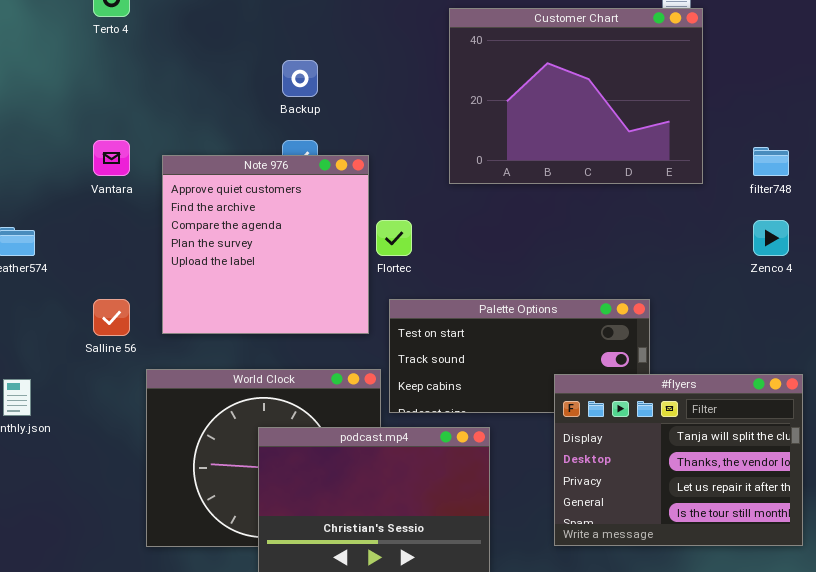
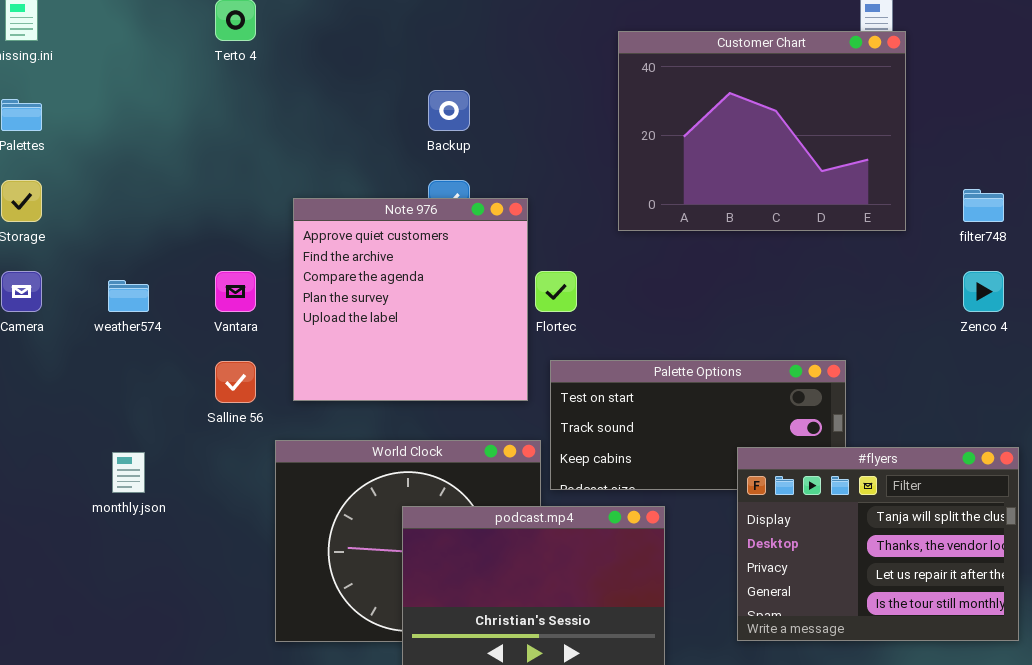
Vantara: [93,140,130,176] -> [215,271,256,312], moved

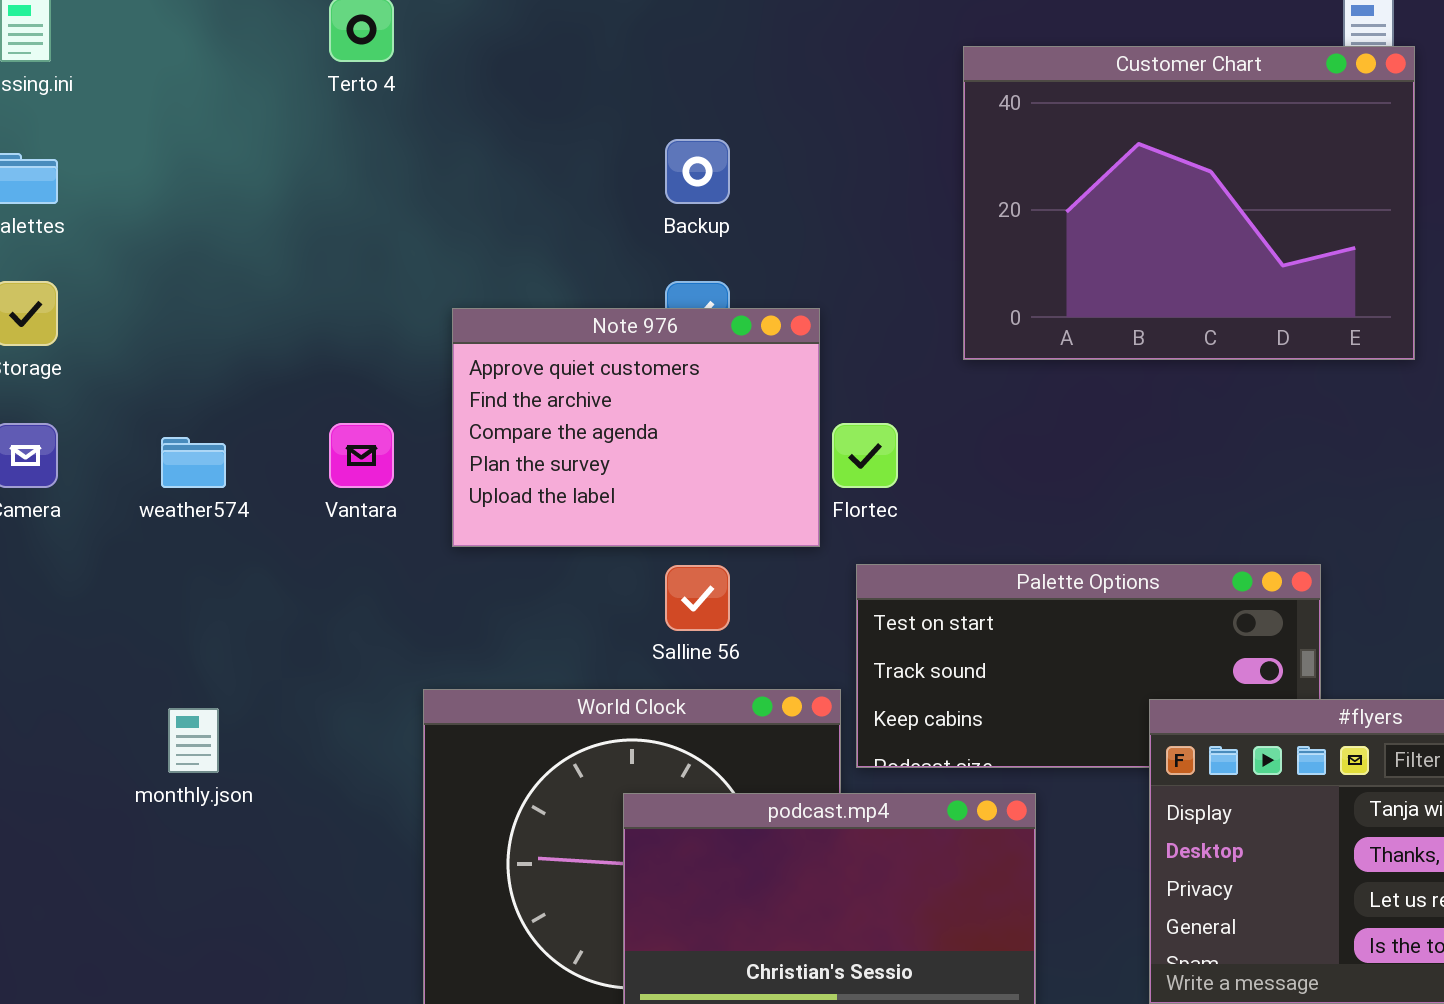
Note 976: [293,198,528,401] -> [452,308,820,547], resized
Salline 56: [215,361,256,403] -> [665,565,730,631], moved

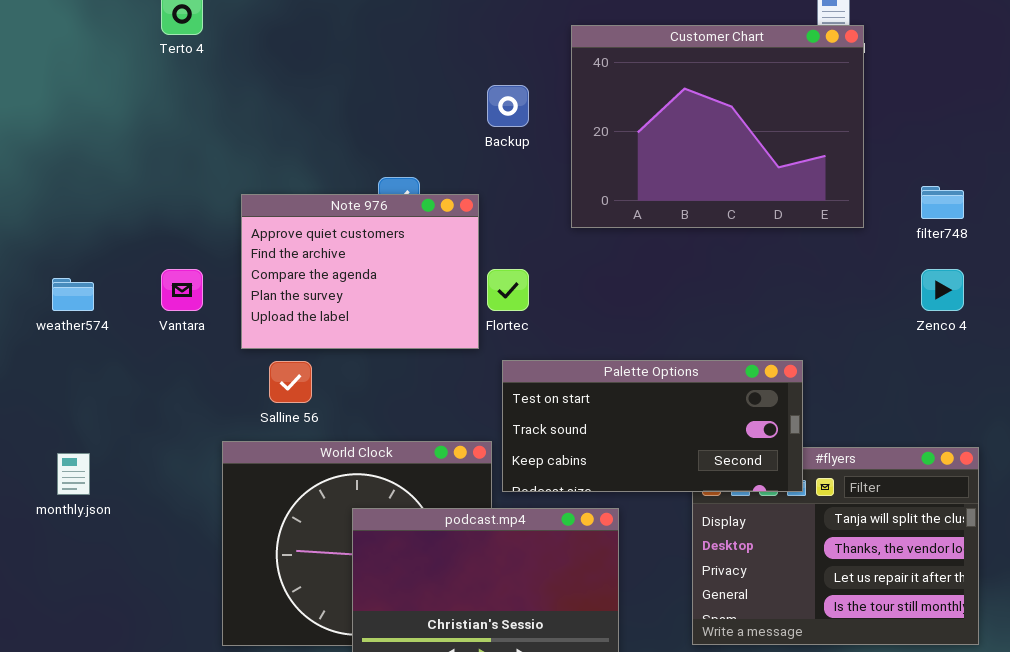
Backup: [665,139,730,204] -> [487,85,529,127], moved
Palette Options: [856,564,1321,768] -> [502,360,803,492], raised
Salline 56: [665,565,730,631] -> [269,361,312,403], moved

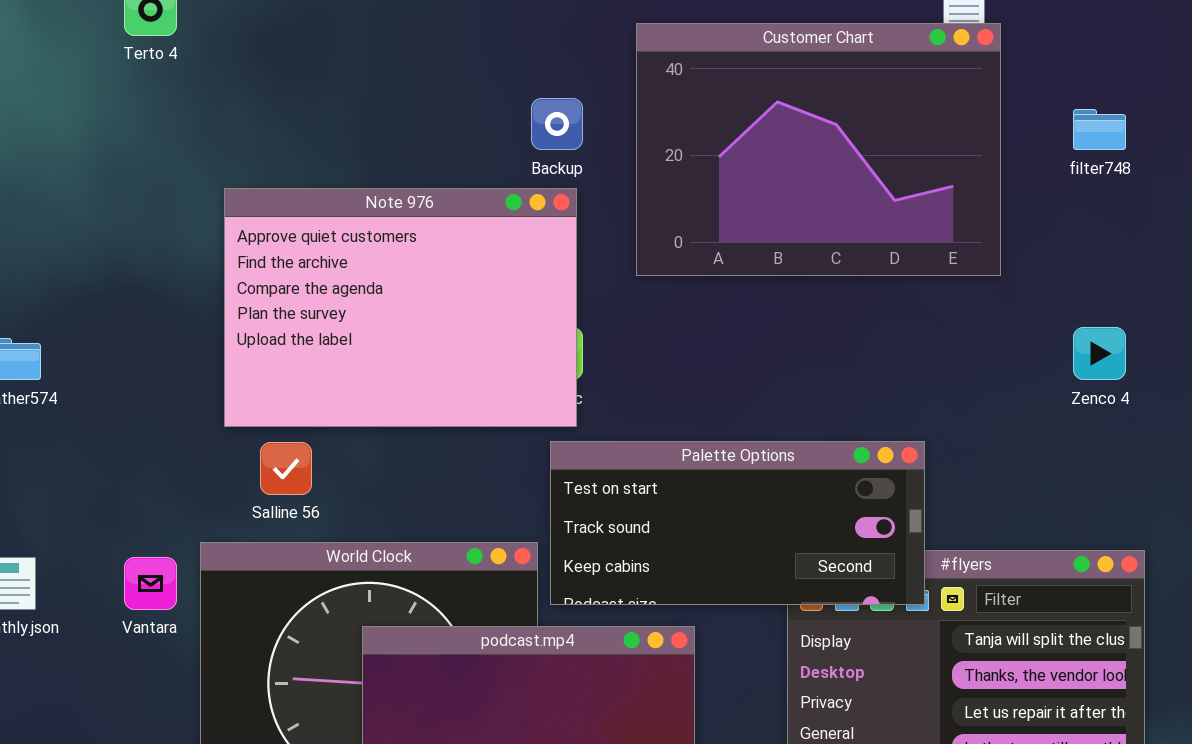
filter748: [921,186,964,219] -> [1073,109,1126,150], moved
Note 976: [241,194,479,349] -> [224,188,577,427], resized
Vantara: [161,269,203,311] -> [124,557,177,610], moved

